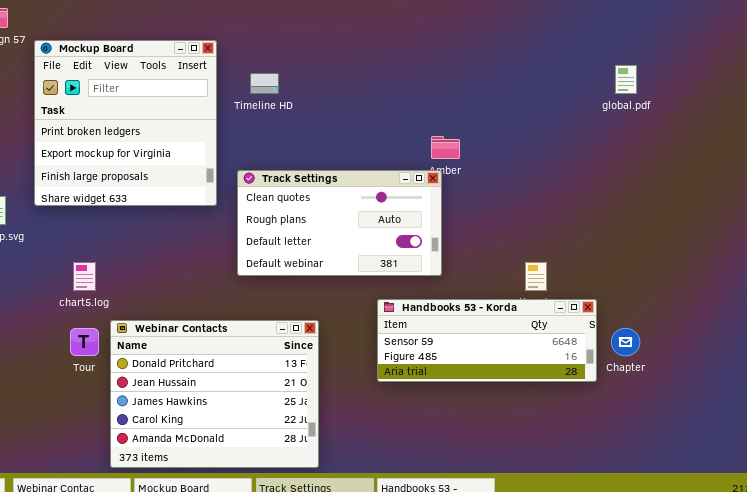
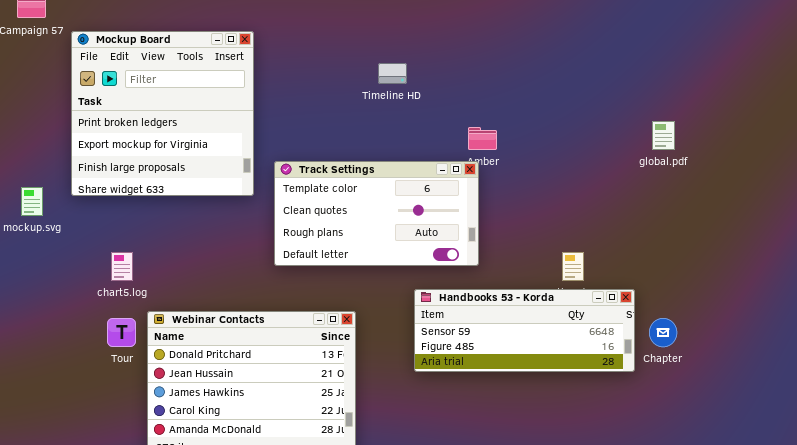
global.pdf: [615,65,637,94] -> [652,121,675,150], moved
Timeline HD: [250,73,279,94] -> [378,63,407,84], moved
Track Settings: [237,170,442,276] -> [274,161,479,266], scrolled up 1 row

